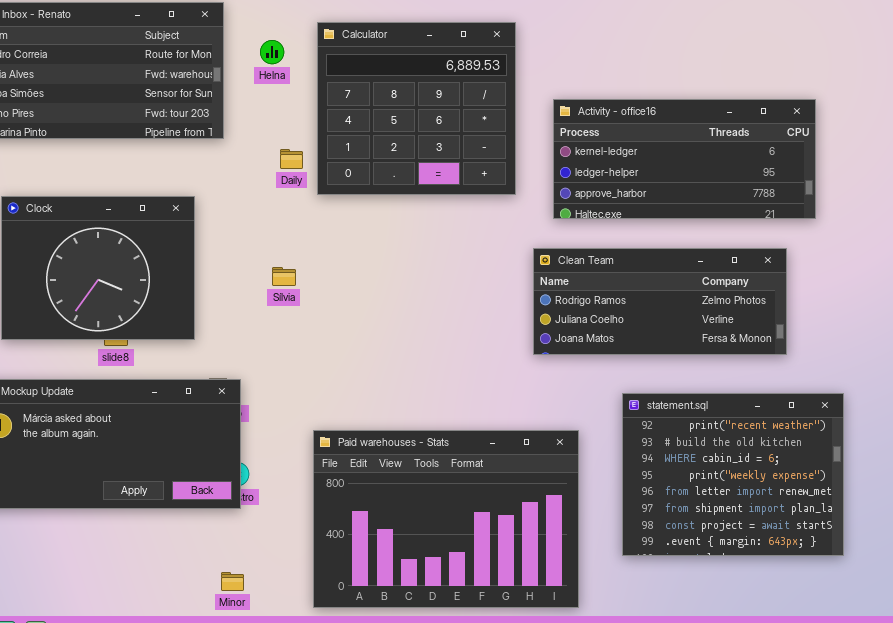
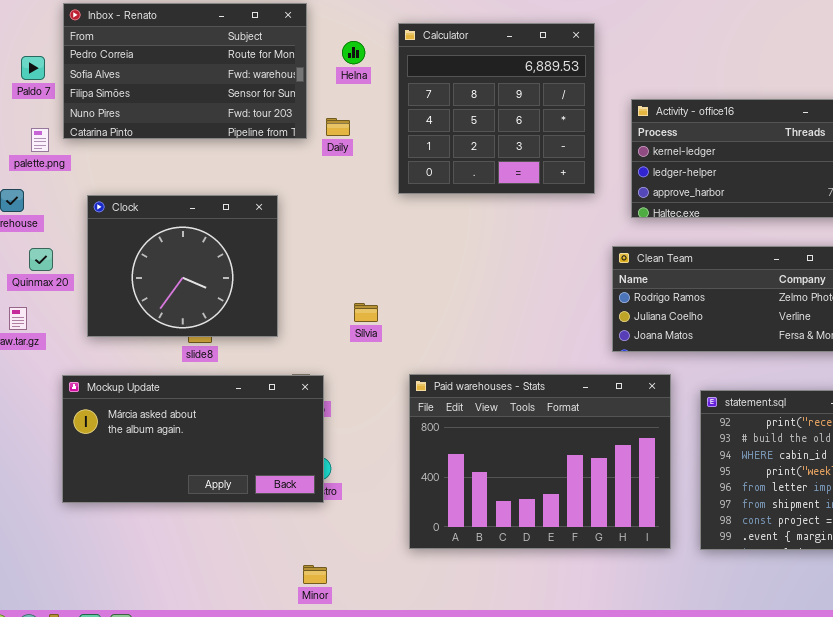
Daily: [280,149,303,169] -> [326,118,350,136], moved
Sílvia: [272,267,296,286] -> [354,303,378,322], moved
Paid warehouses - Stats: [313,430,579,608] -> [409,374,671,549], moved

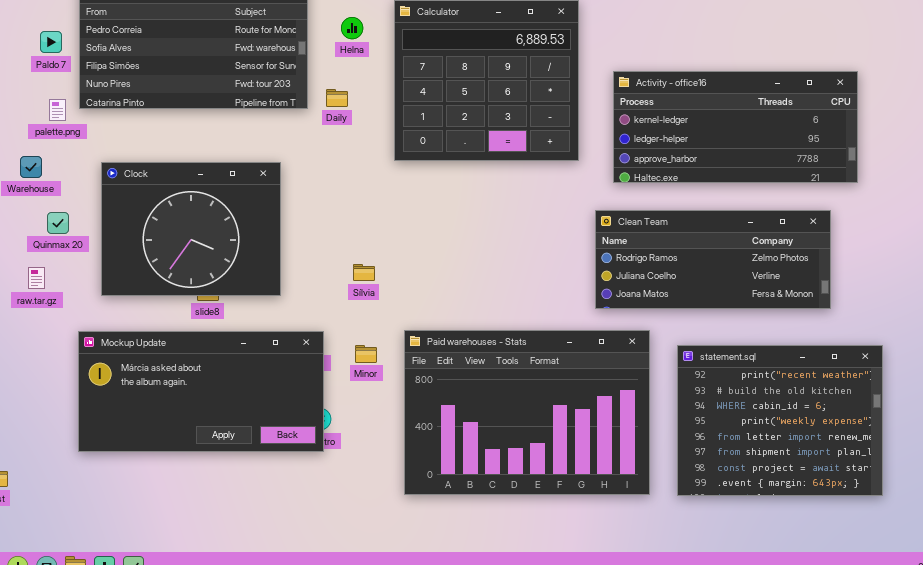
Minor: [303,565,327,584] -> [355,345,377,363], moved

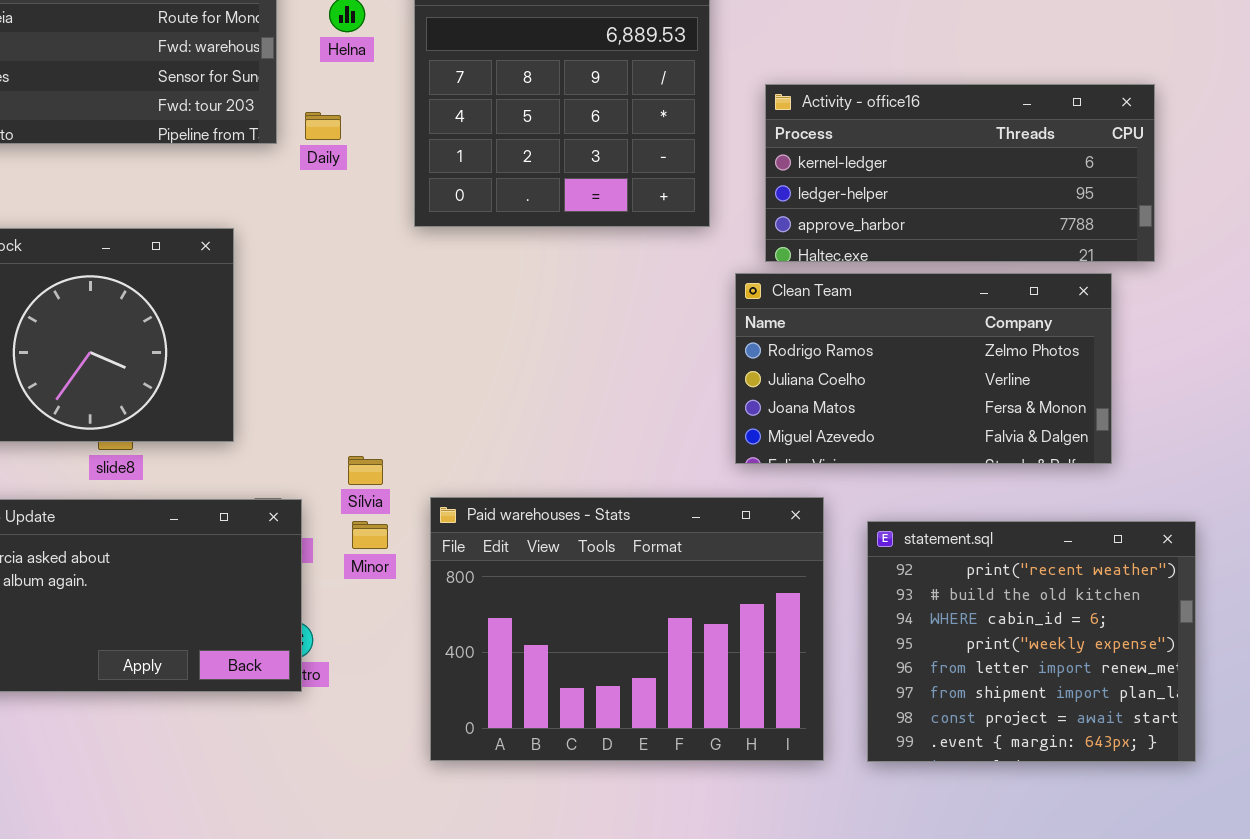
Clean Team: [595,210,831,309] -> [735,273,1112,464], resized
Sílvia: [353,264,375,281] -> [348,456,383,485], moved

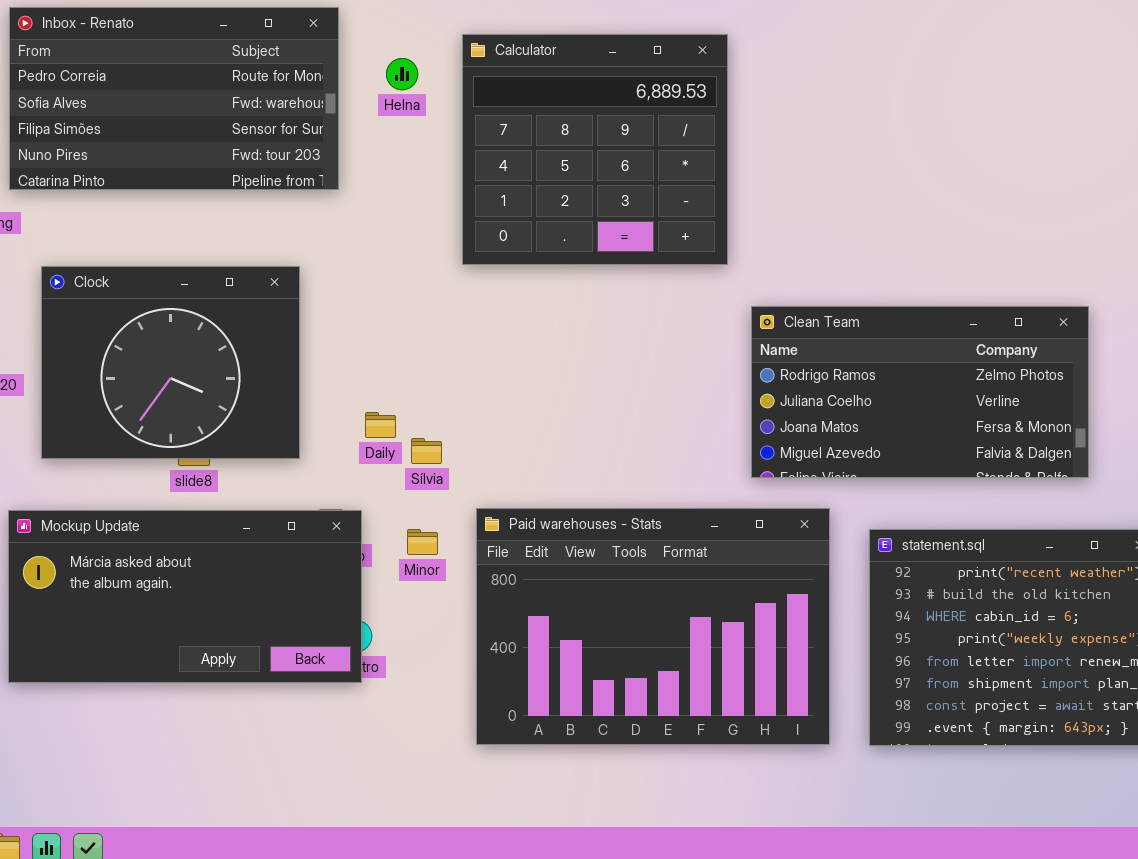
Activity - office16: [765,84,1155,262] -> none, closed
Daily: [305,112,341,140] -> [365,412,396,438], moved
Sílvia: [348,456,383,485] -> [411,438,442,464], moved

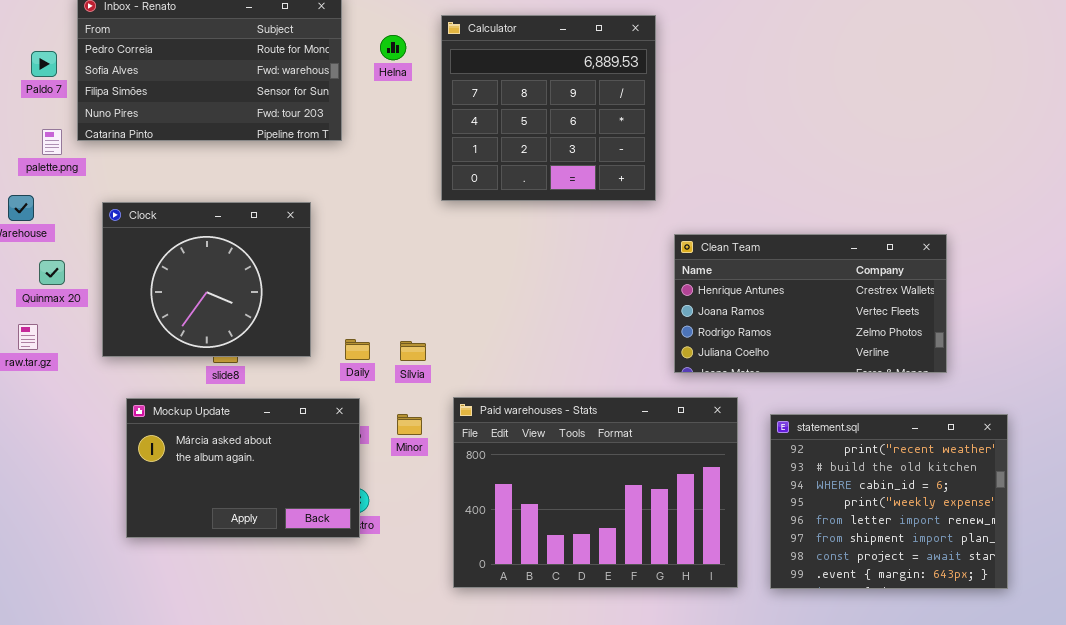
Clean Team: [751,306,1089,478] -> [674,234,947,373], scrolled up 2 rows
Daily: [365,412,396,438] -> [345,339,370,360], moved
Mockup Update: [8,510,362,683] -> [126,398,360,538], resized

